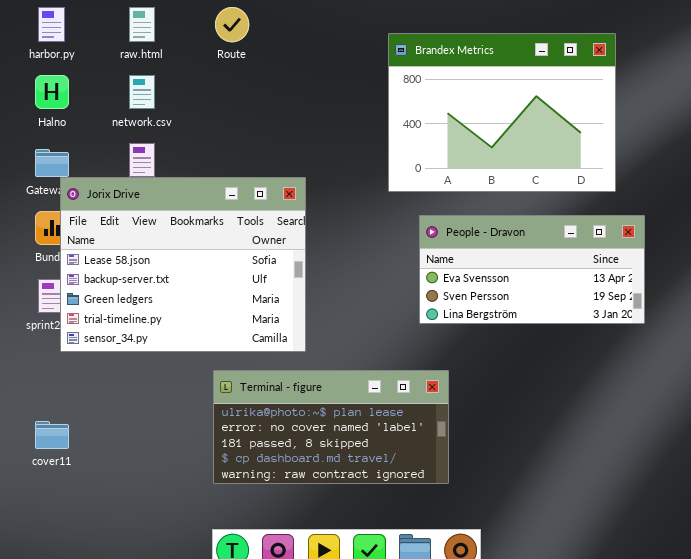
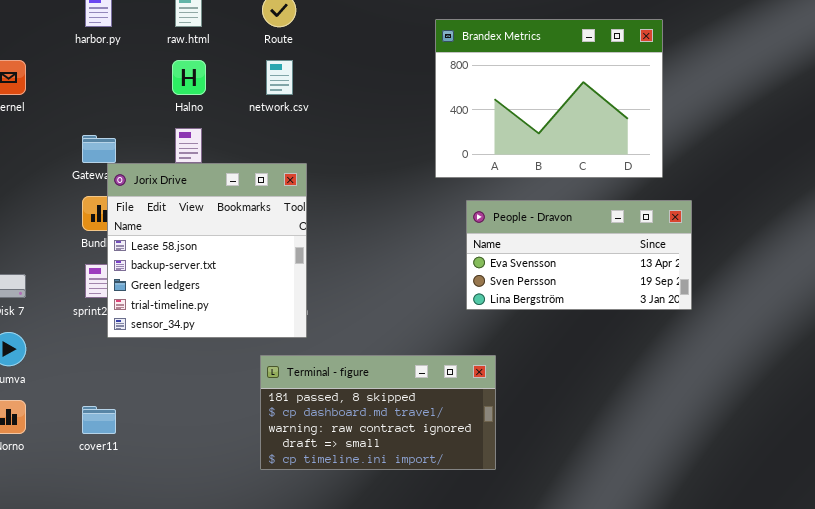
Halno: [35,75,69,109] -> [172,60,206,95], moved
network.csv: [129,75,155,109] -> [266,60,293,95], moved
Jorix Drive: [60,177,306,352] -> [107,163,307,338], resized
Terminal - figure: [213,370,449,484] -> [260,355,496,470], scrolled down 2 rows

